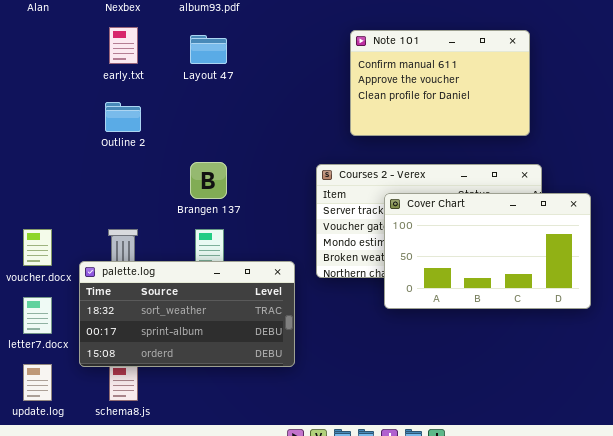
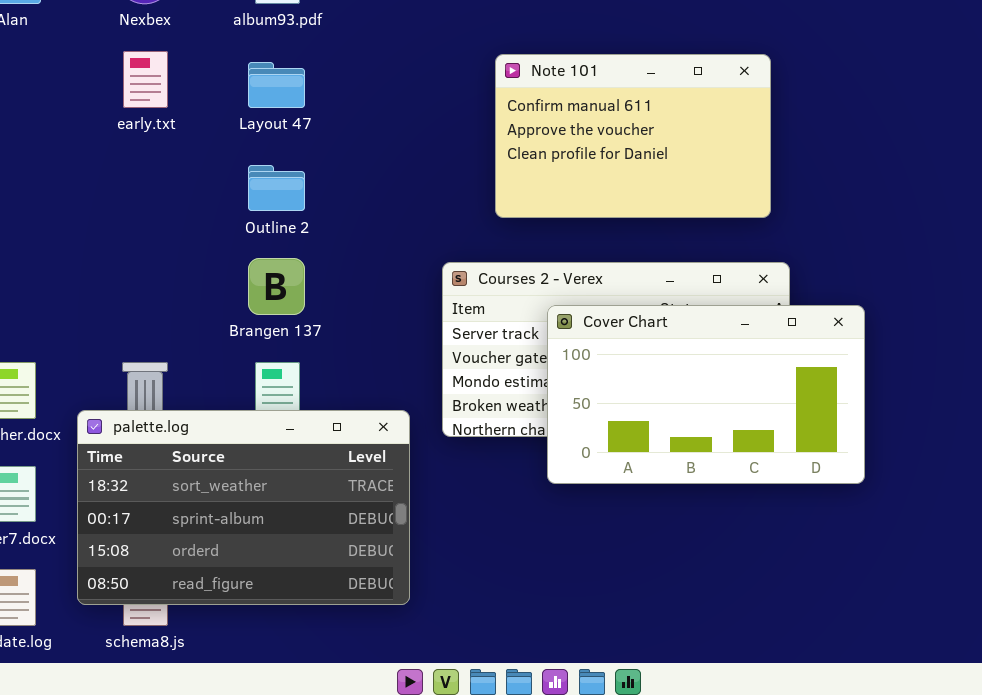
Outline 2: [105,102,141,132] -> [248,165,305,211], moved
palette.log: [79,261,295,367] -> [77,410,410,605], resized

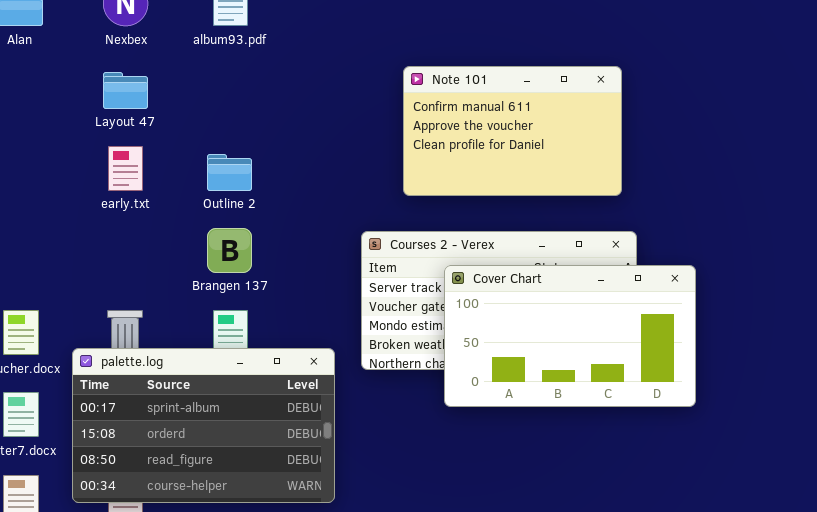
early.txt: [123,51,168,108] -> [108,146,143,191], moved
Layout 47: [248,62,305,108] -> [103,72,148,109], moved
palette.log: [77,410,410,605] -> [72,348,335,503], scrolled down 1 row

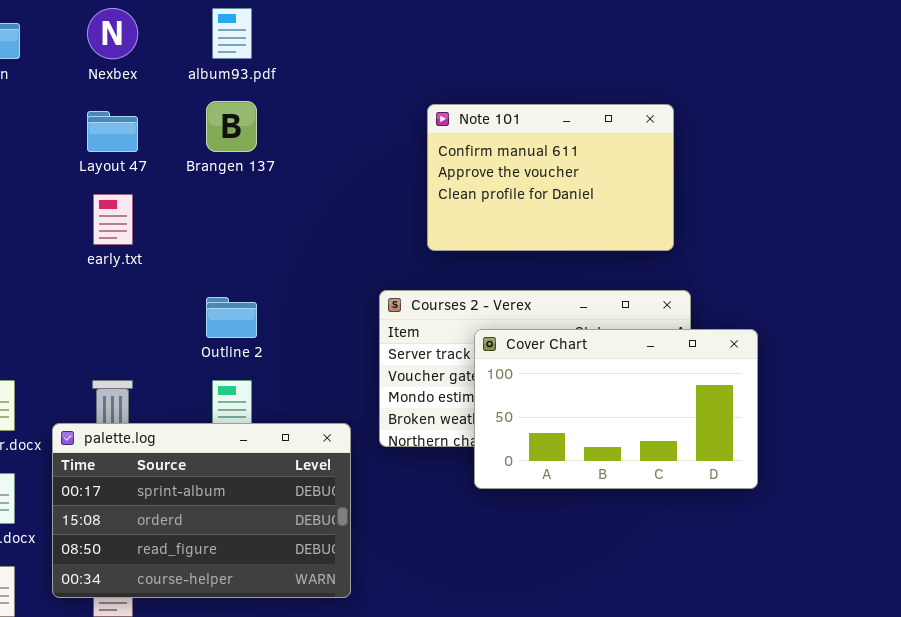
Outline 2: [207,154,252,191] -> [206,297,257,338], moved
Brangen 137: [207,228,252,273] -> [206,101,257,152], moved

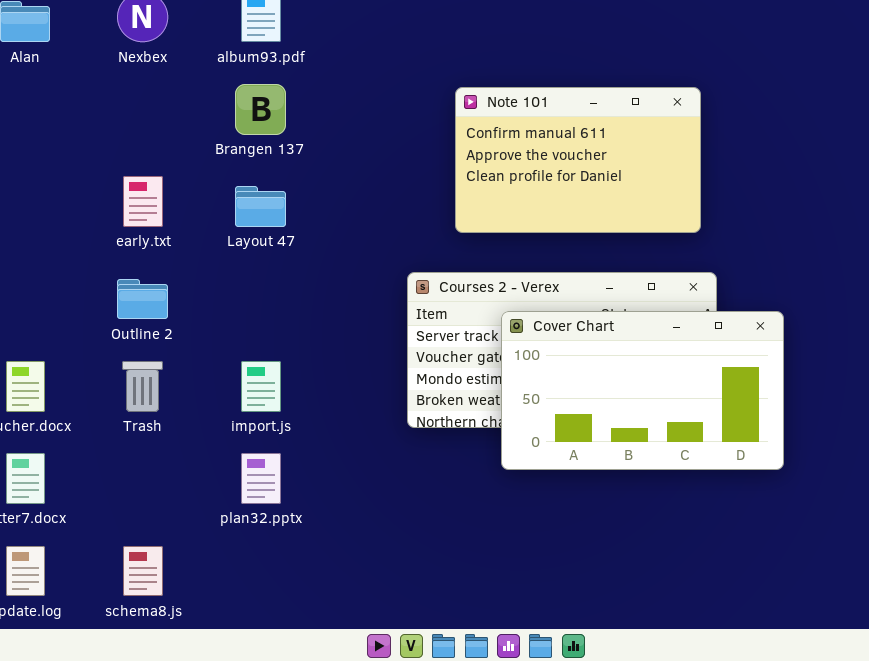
Layout 47: [87,111,138,152] -> [235,186,286,227], moved
Outline 2: [206,297,257,338] -> [117,279,168,319], moved
palette.log: [52,423,351,598] -> none, closed

